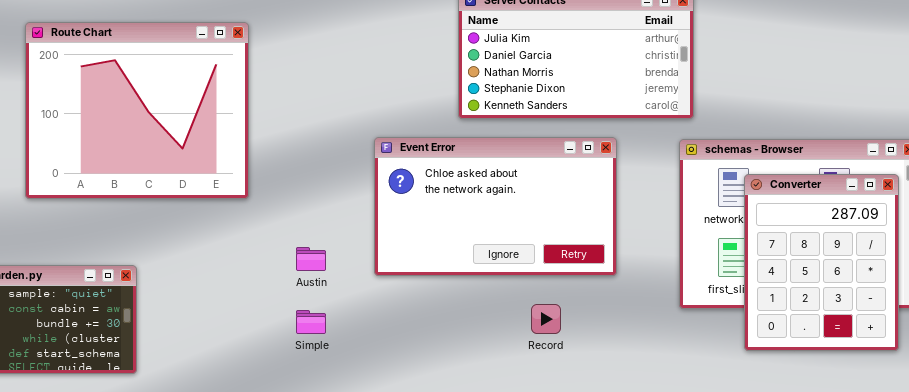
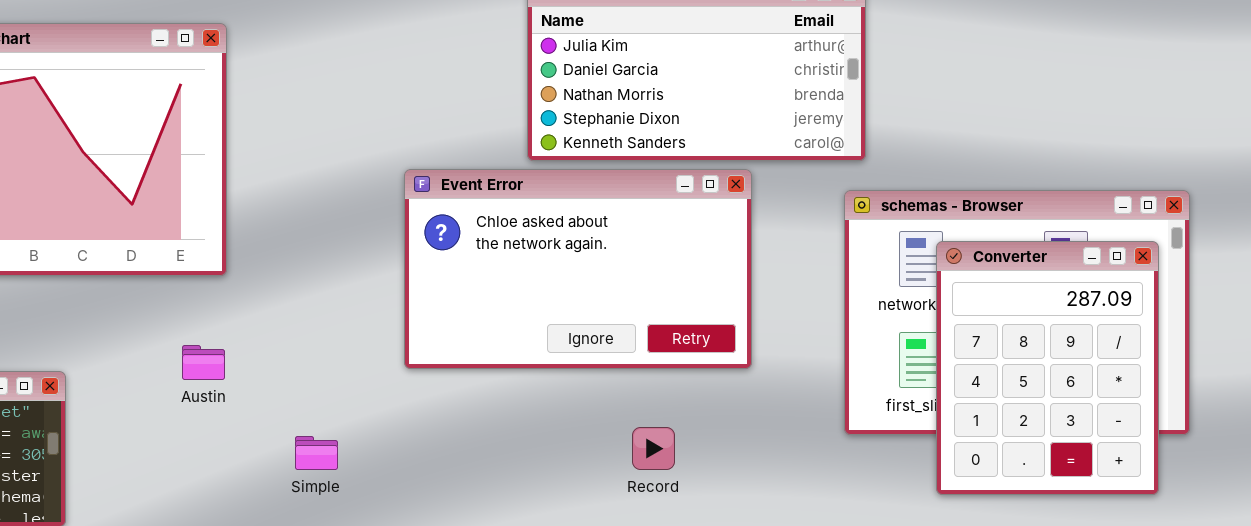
Event Error: [374,137,617,276] -> [404,169,752,369], moved
Austin: [296,247,326,271] -> [182,345,225,380], moved

